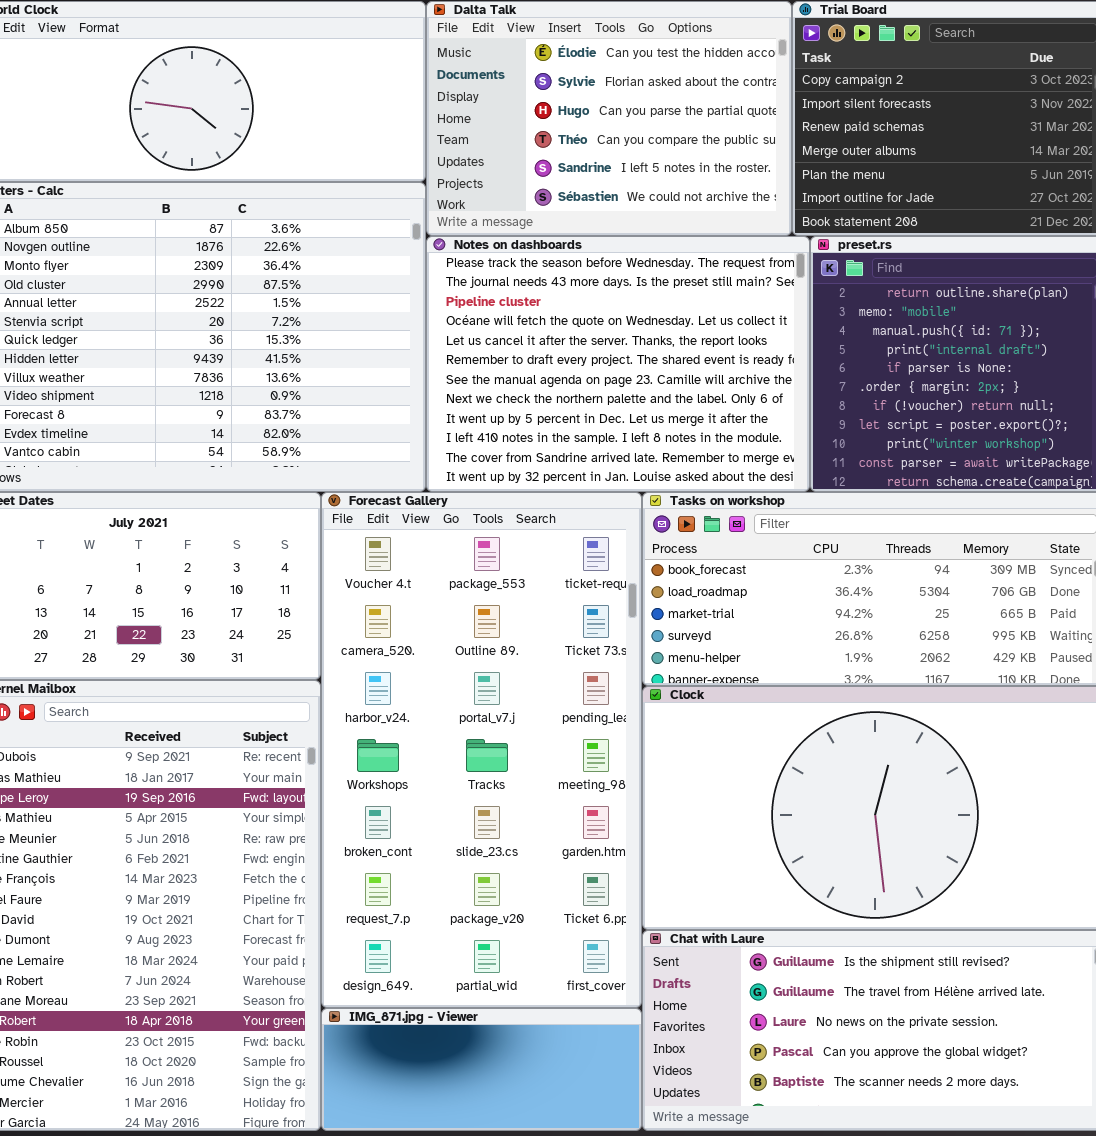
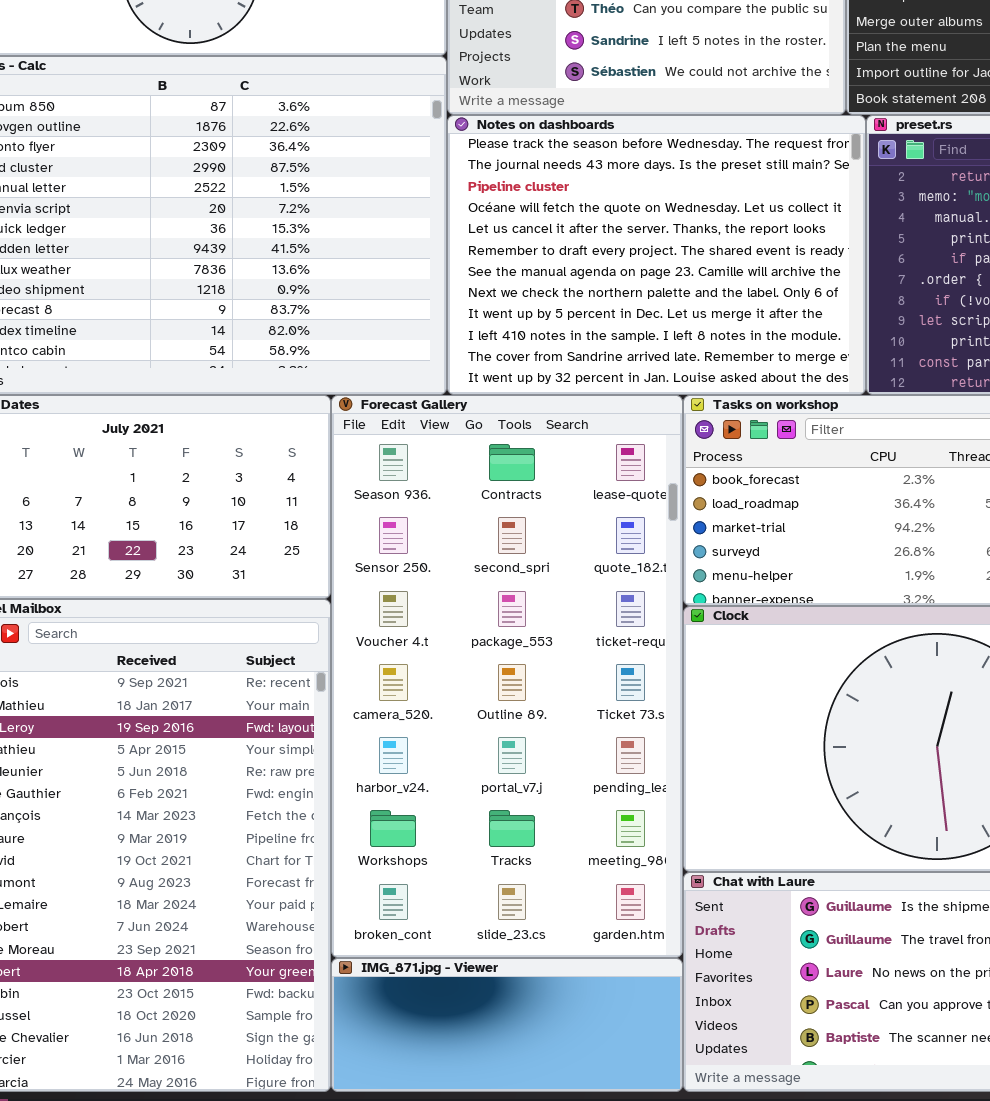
Forecast Gallery: [321,492,642,1008] -> [331,395,683,958], scrolled up 2 rows

